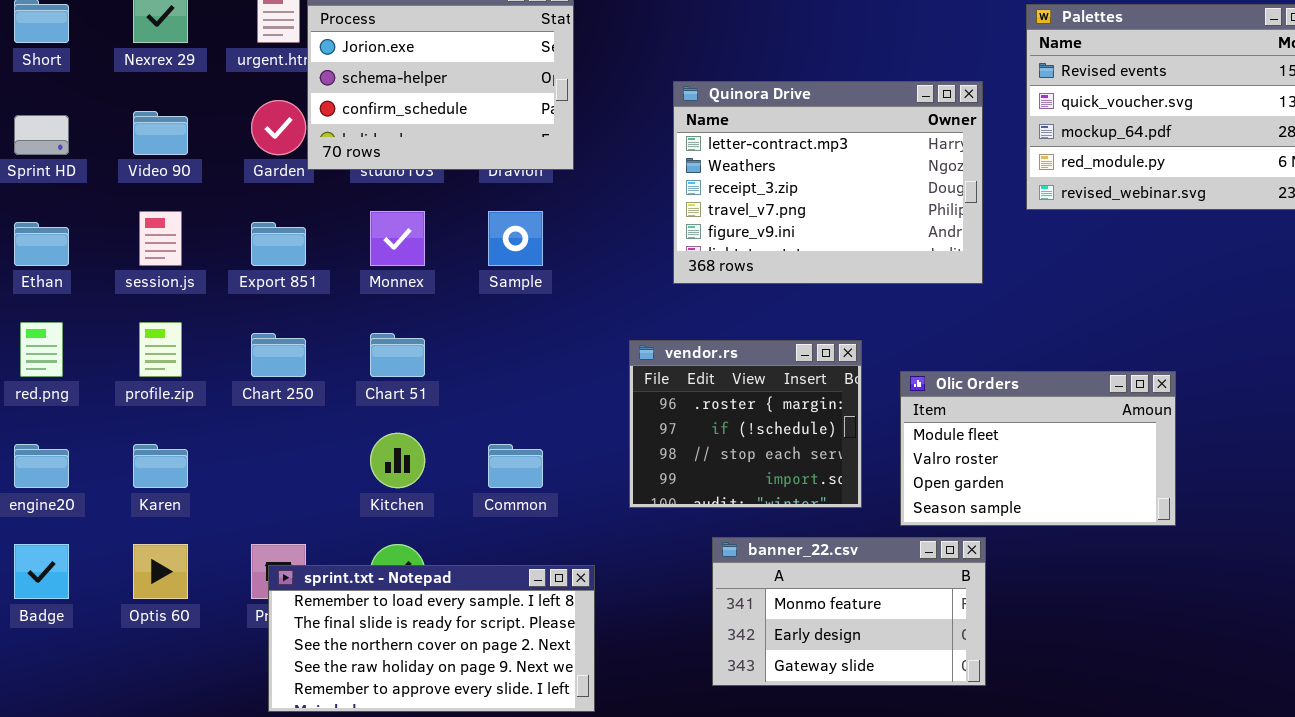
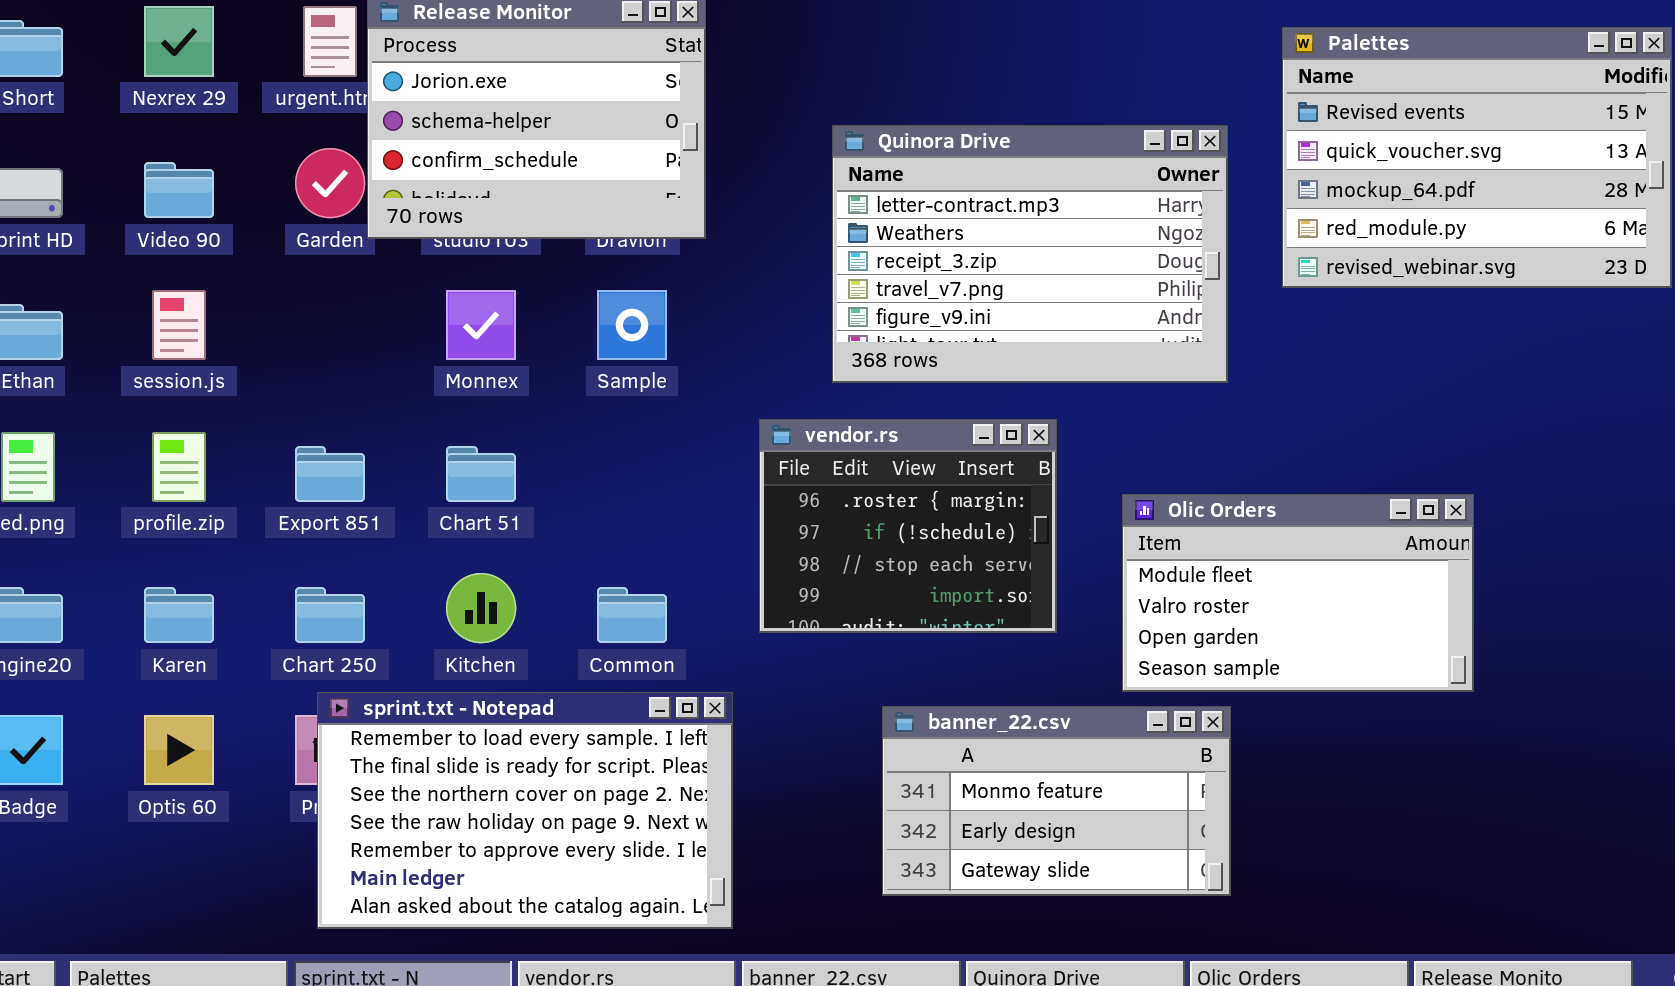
Export 851: [251,222,306,266] -> [295,446,365,502], moved
Chart 250: [251,333,306,377] -> [295,587,365,643], moved
vendor.rs: [629,340,862,508] -> [759,419,1057,633], moved
sprint.txt - Notepad: [268,565,595,712] -> [317,692,733,929], resized

